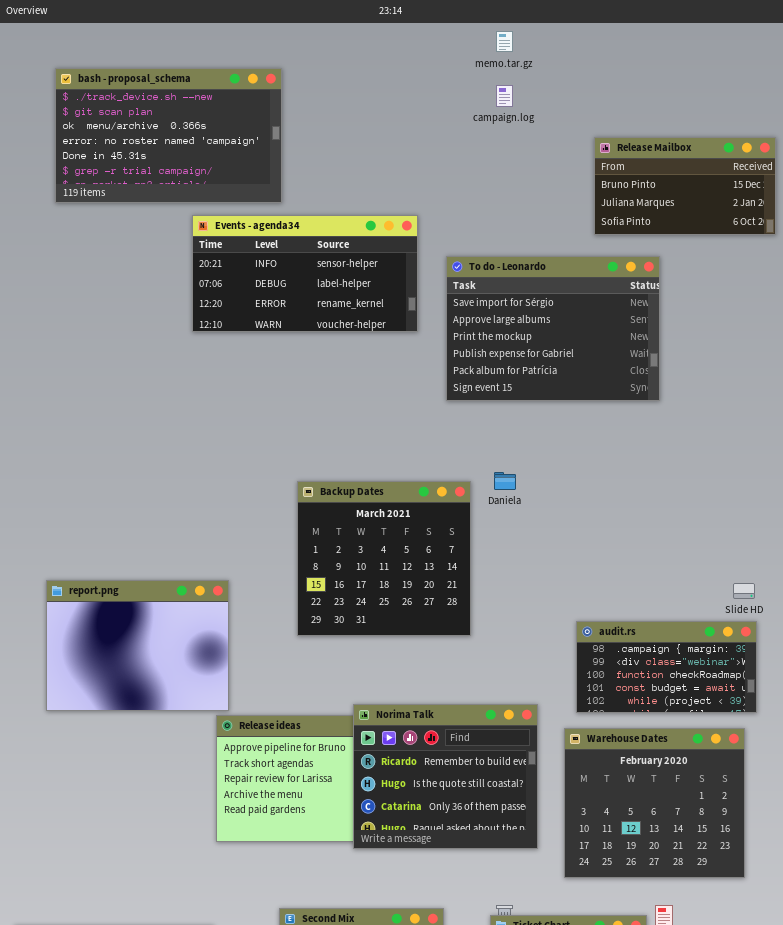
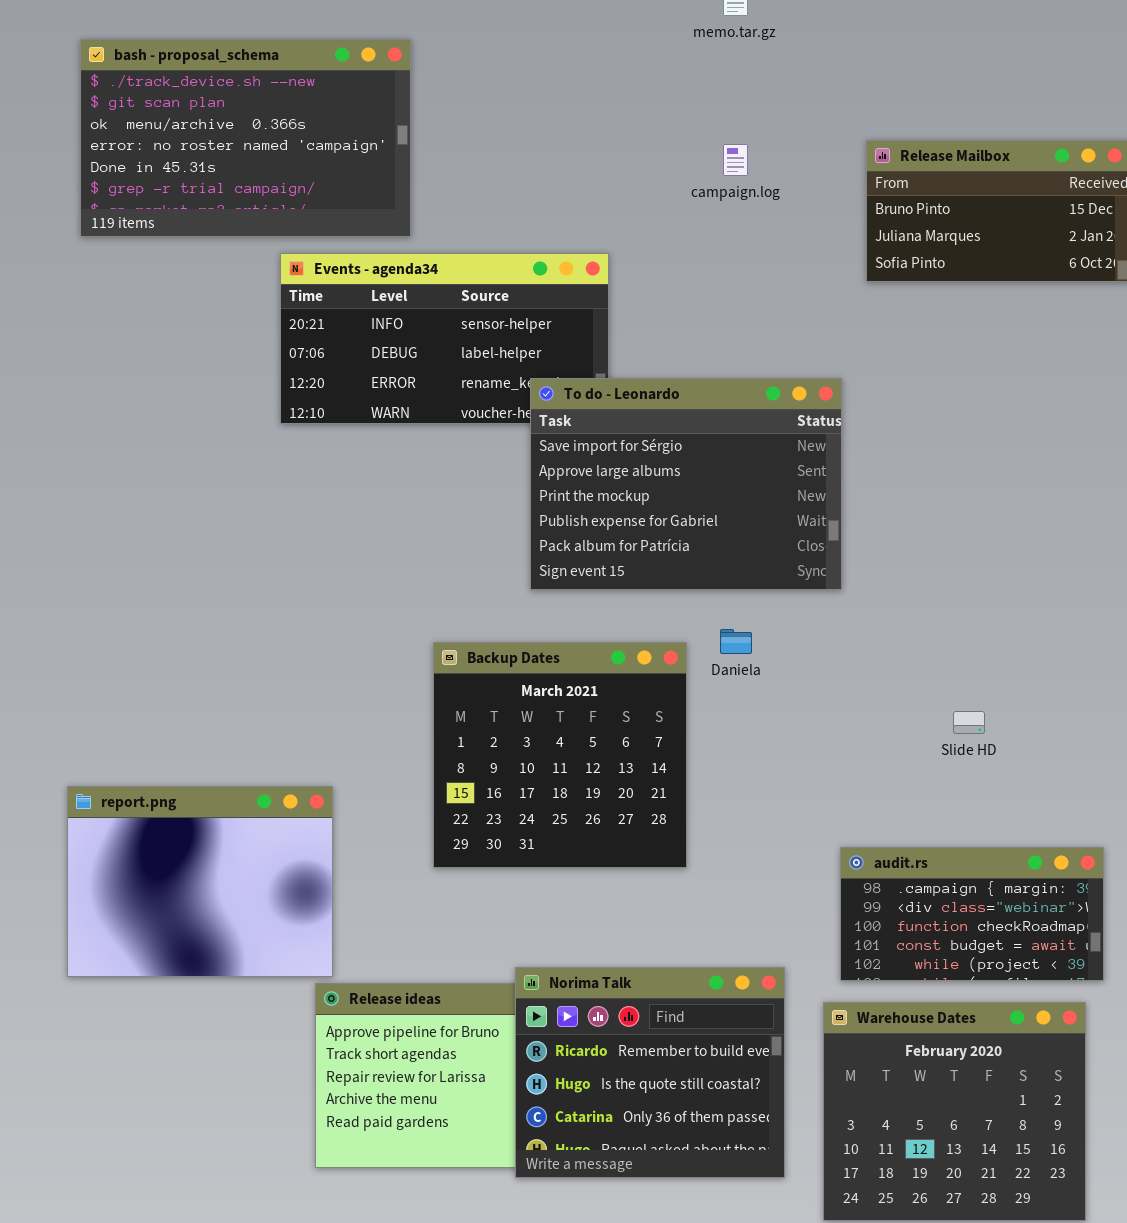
campaign.log: [496,85,513,107] -> [723,144,748,176], moved
To do - Leonardo: [446,256,660,401] -> [530,378,842,590], moved
Slide HD: [733,583,755,599] -> [953,711,985,734], moved

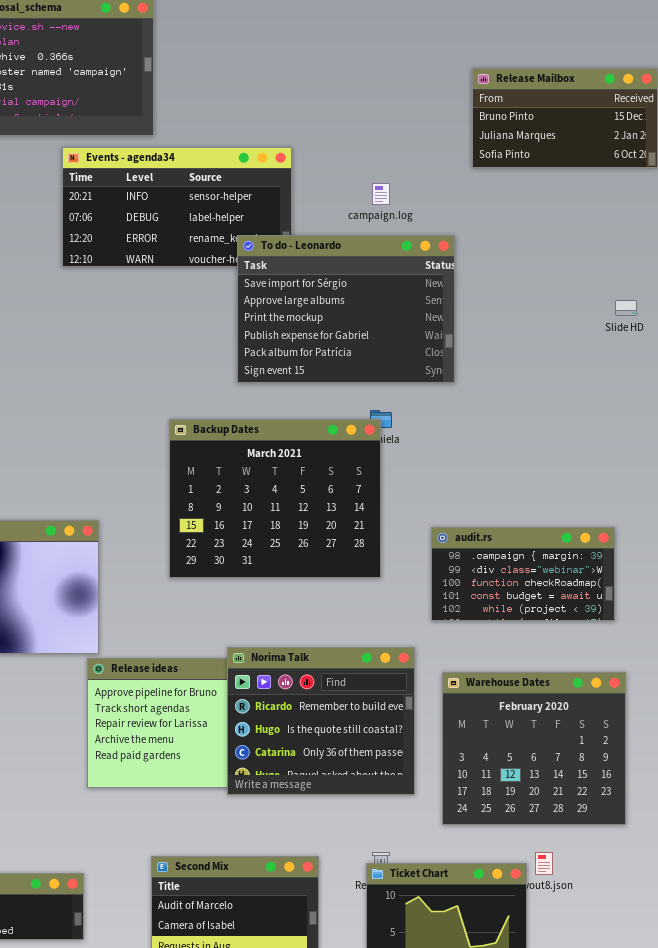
campaign.log: [723,144,748,176] -> [372,183,390,205], moved
Backup Dates: [433,642,687,868] -> [169,419,381,578], resized
Slide HD: [953,711,985,734] -> [615,300,637,316], moved
audit.rs: [840,847,1104,981] -> [431,527,615,621], moved

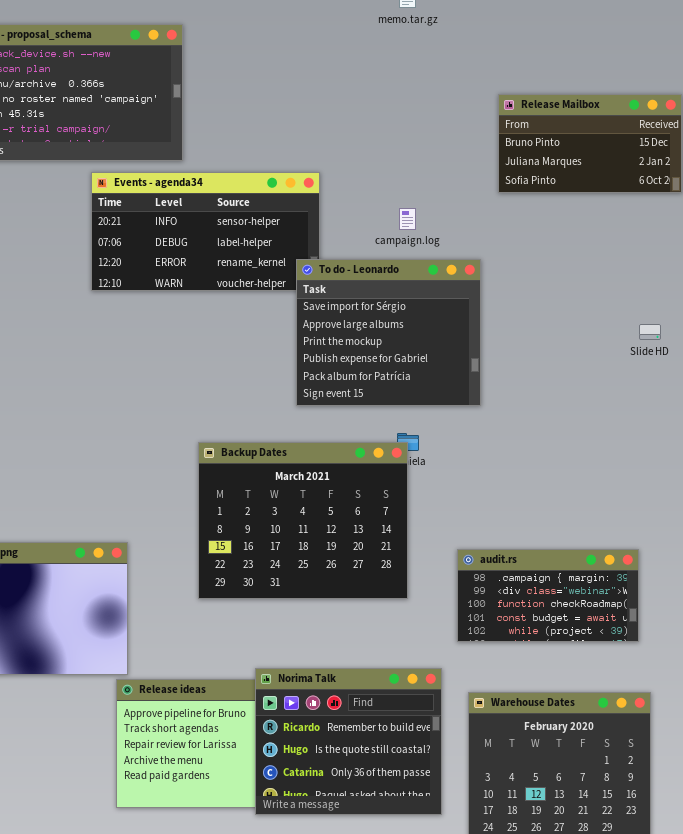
To do - Leonardo: [237,235,455,383] -> [296,259,481,406], resized

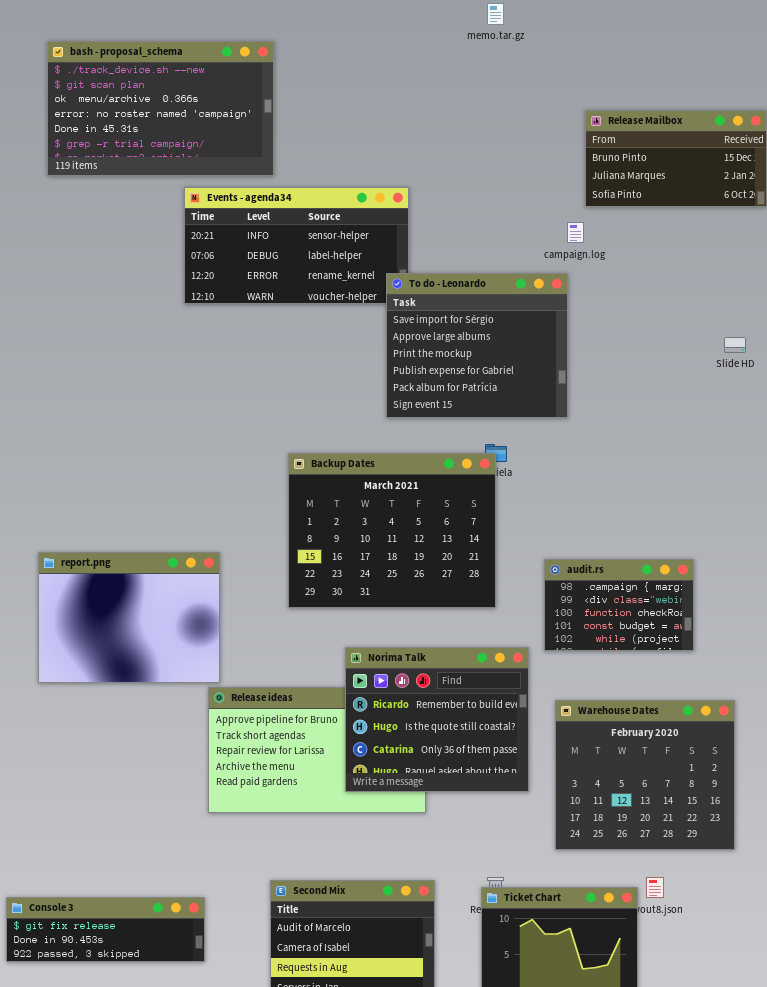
campaign.log: [399,208,416,230] -> [567,222,584,243], moved
audit.rs: [457,549,639,642] -> [544,559,694,651], resized
Norima Talk: [255,668,442,815] -> [345,647,529,792], moved

